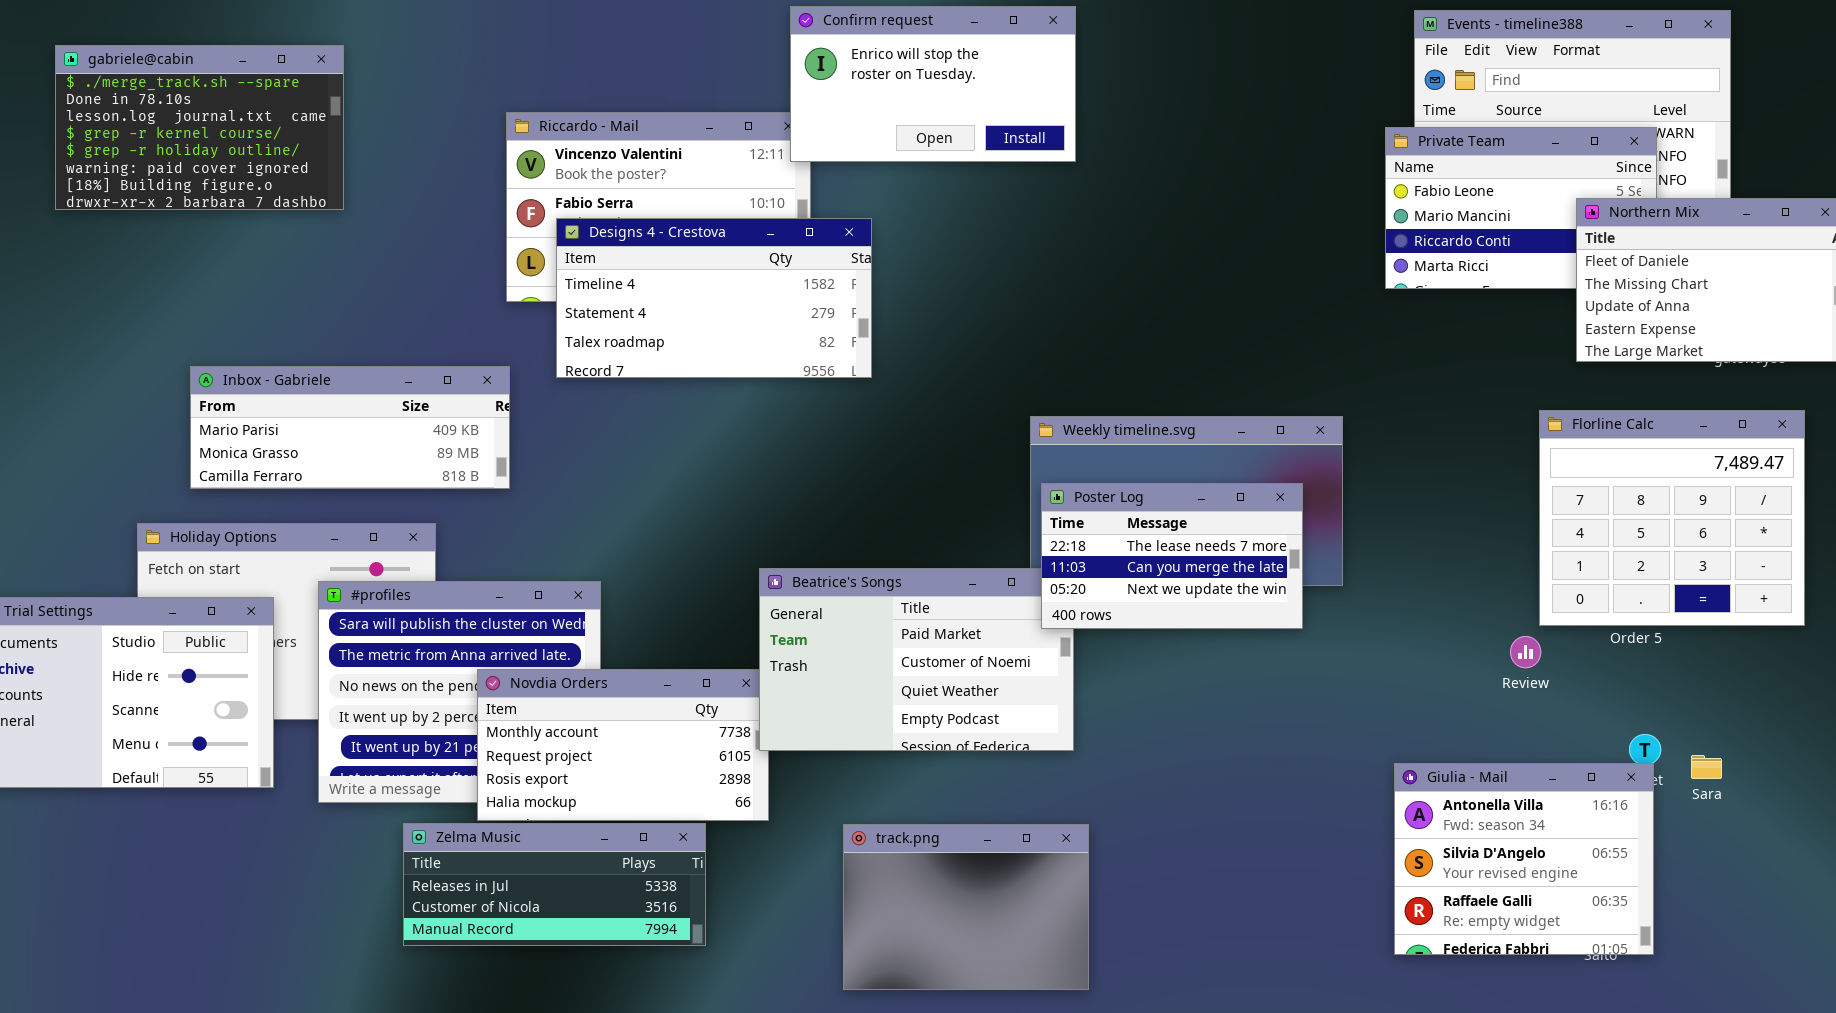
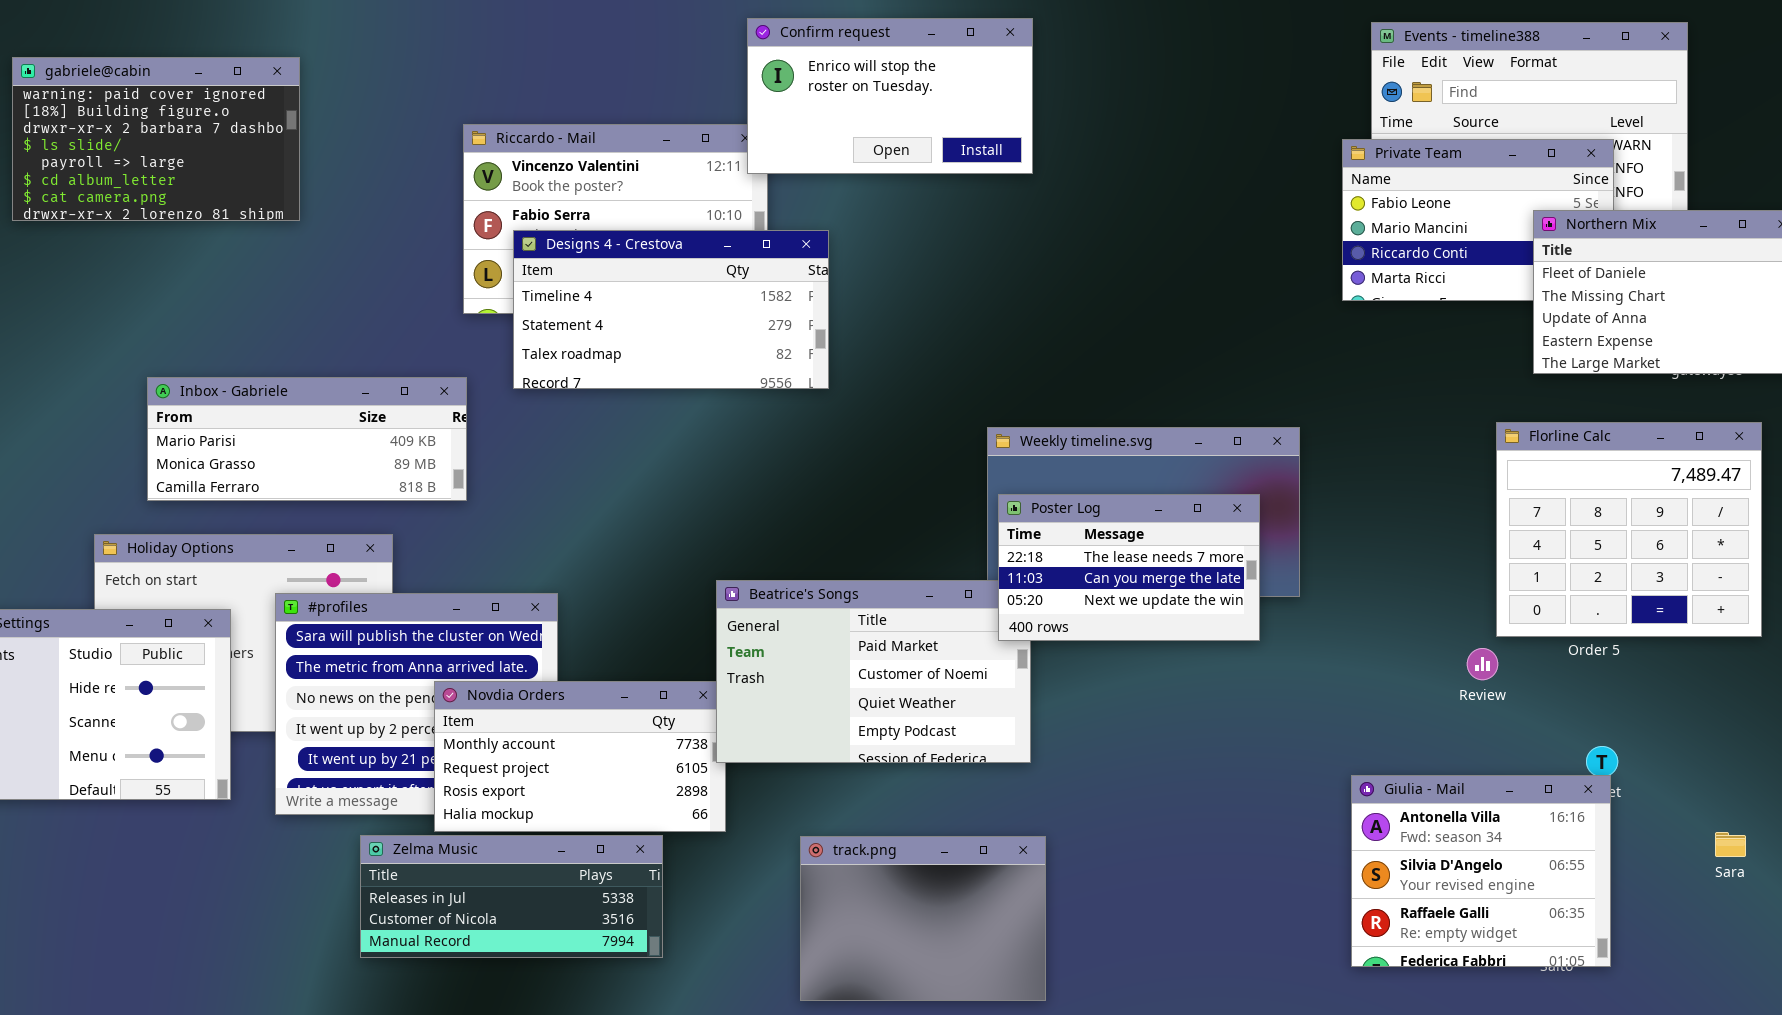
gabriele@cabin: [55,45,344,210] -> [12,57,300,221], scrolled down 5 rows
Sara: [1691,755,1722,779] -> [1715,832,1746,857], moved

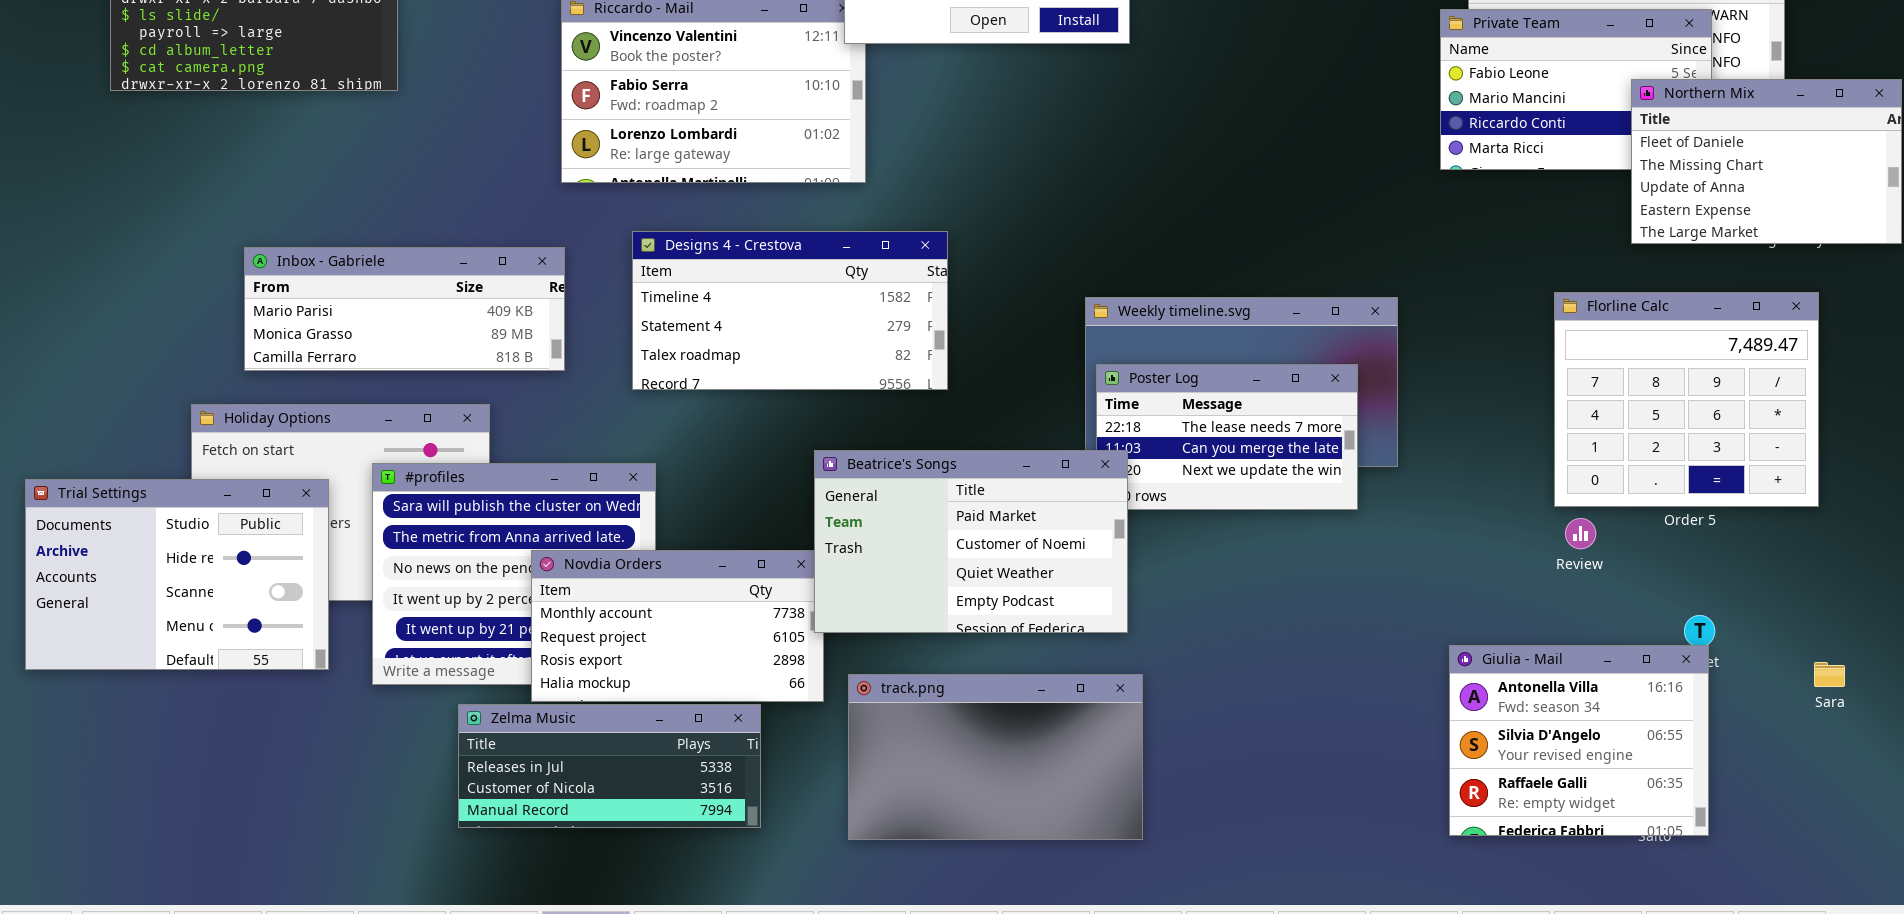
Designs 4 - Crestova: [513,230,829,389] -> [632,231,948,390], moved
Florline Calc: [1496,422,1762,637] -> [1554,292,1819,507], moved
Beatrice's Songs: [716,580,1031,763] -> [814,450,1128,633], raised
Sara: [1715,832,1746,857] -> [1814,662,1845,687], moved
track.png: [800,836,1046,1001] -> [848,674,1143,840], moved, resized

